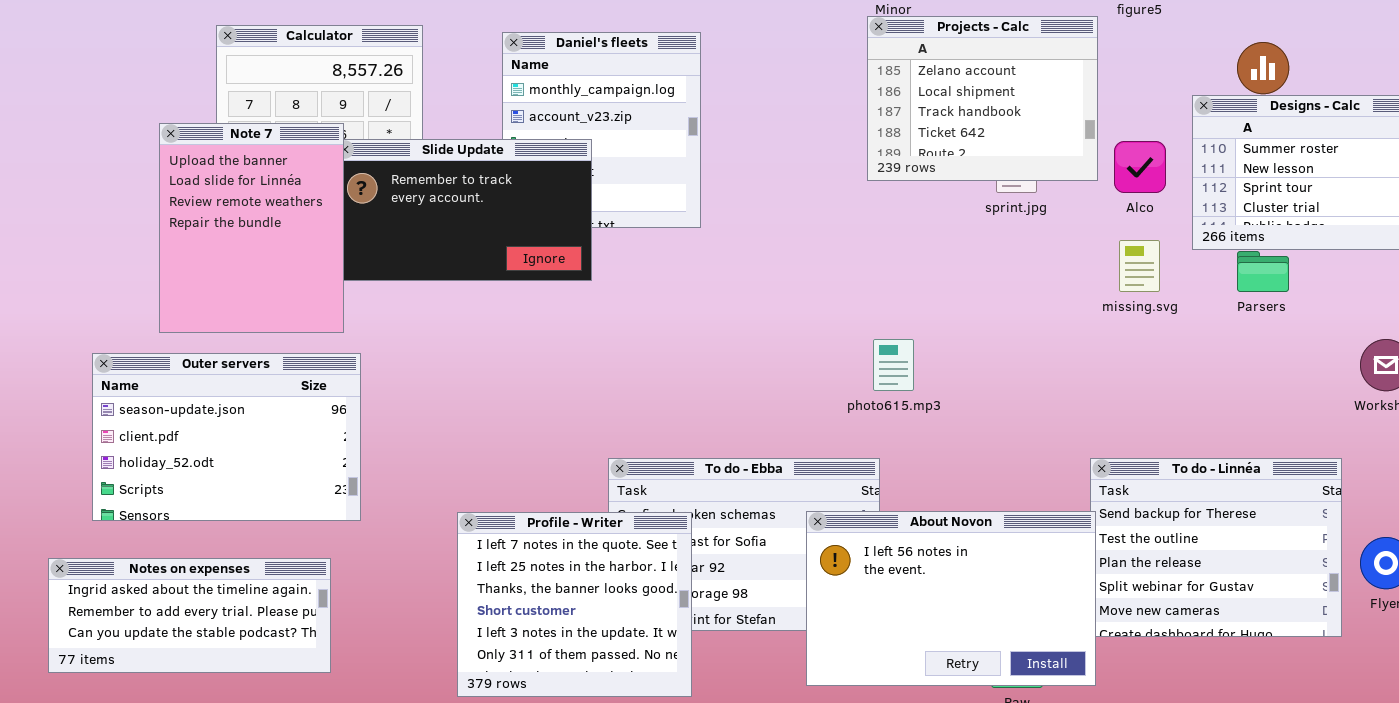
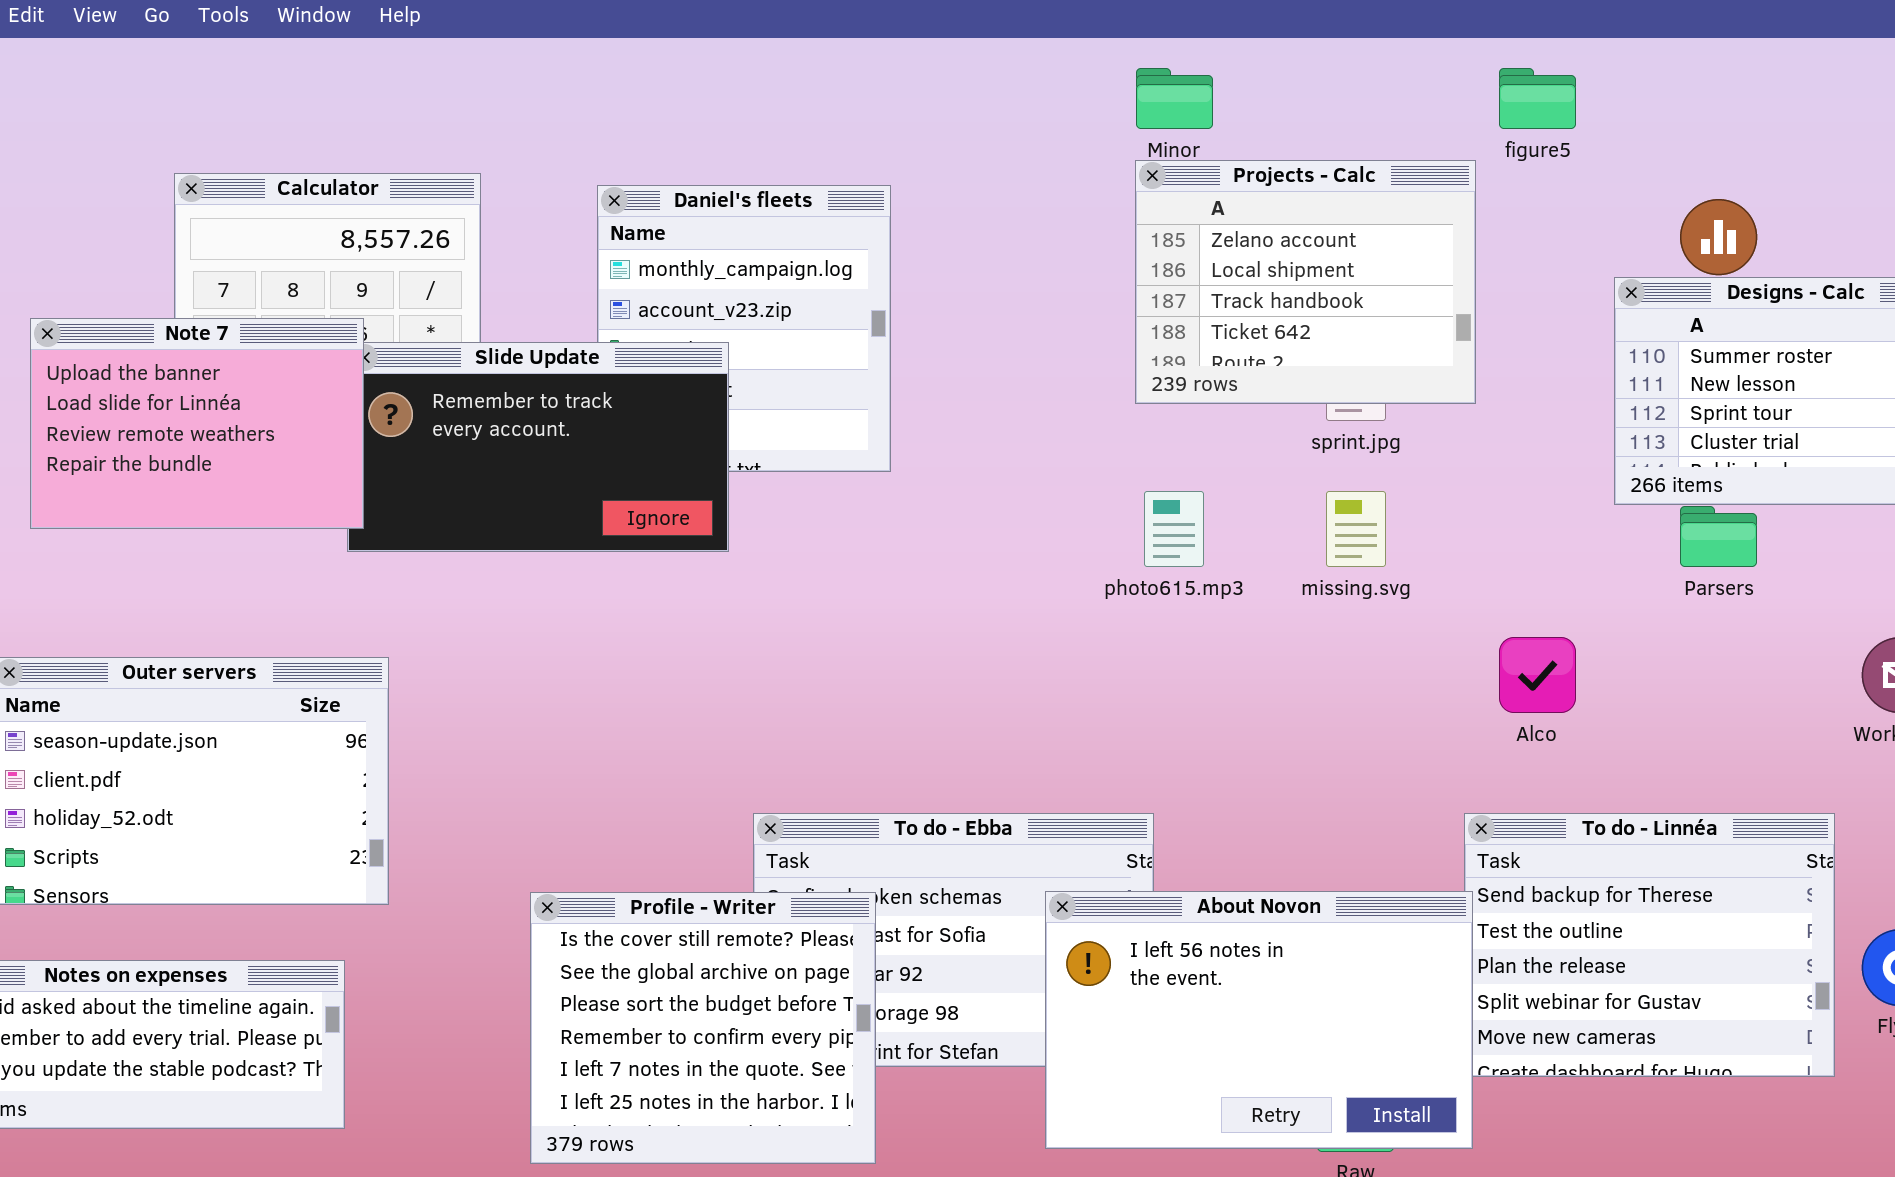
Note 7: [159,123,344,333] -> [30,318,364,529], resized
Alco: [1114,141,1166,193] -> [1499,637,1576,713], moved
missing.svg: [1119,240,1160,292] -> [1326,491,1386,567], moved
photo615.mp3: [873,339,914,391] -> [1144,491,1204,567], moved
Profile - Writer: [457,512,692,697] -> [530,892,876,1164], scrolled up 4 rows

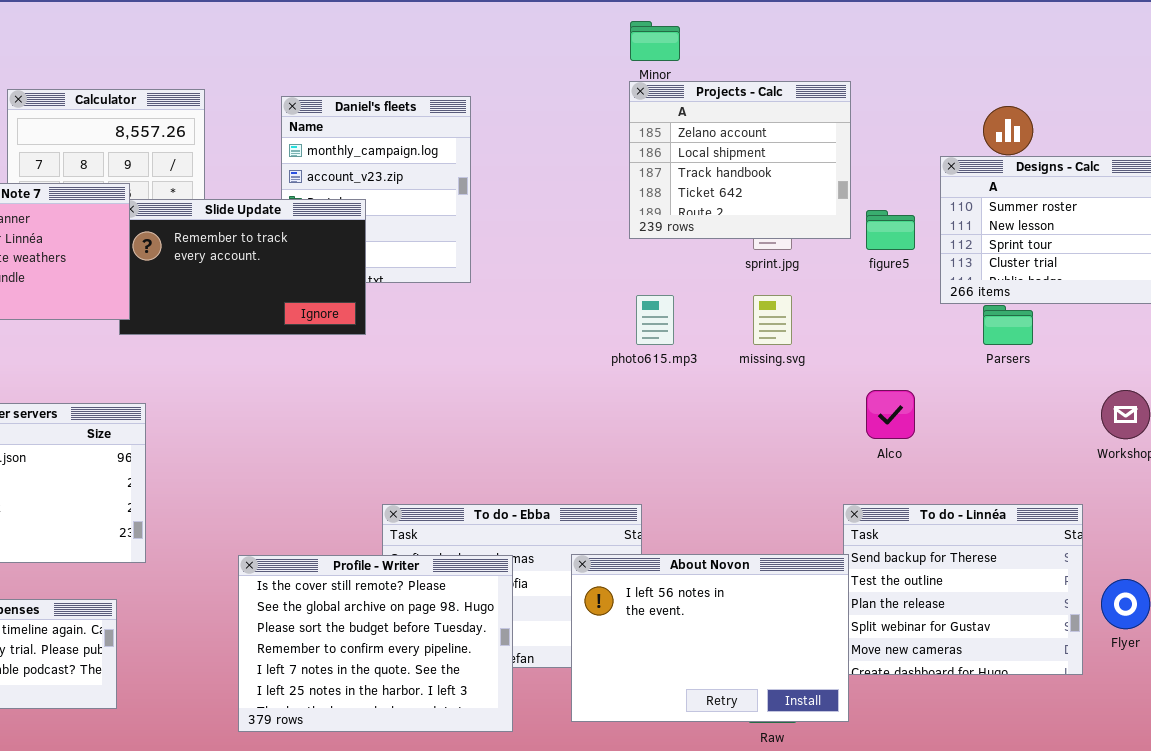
figure5: [1499,68,1576,129] -> [866,210,915,250], moved
Profile - Writer: [530,892,876,1164] -> [238,555,513,732], resized

